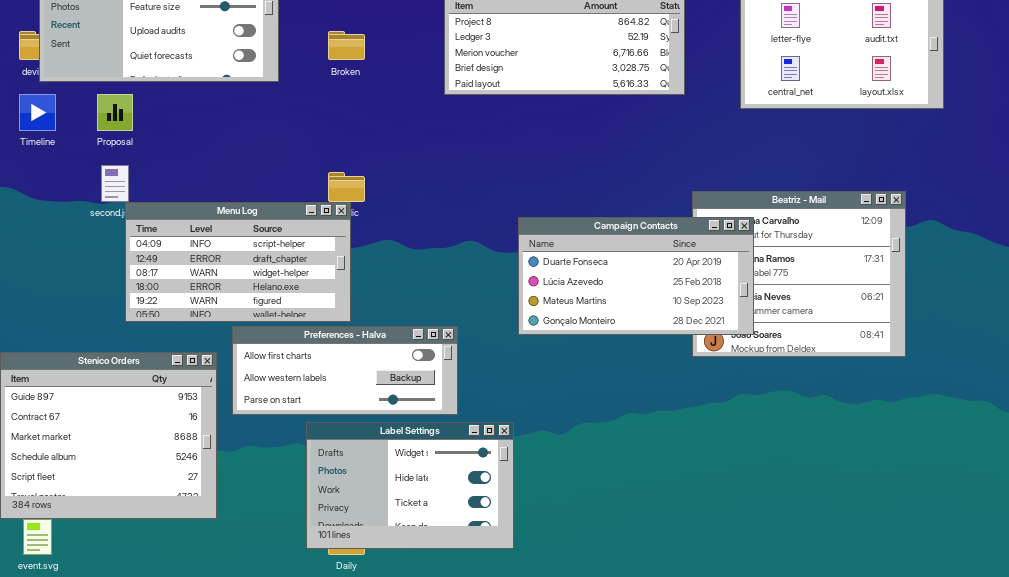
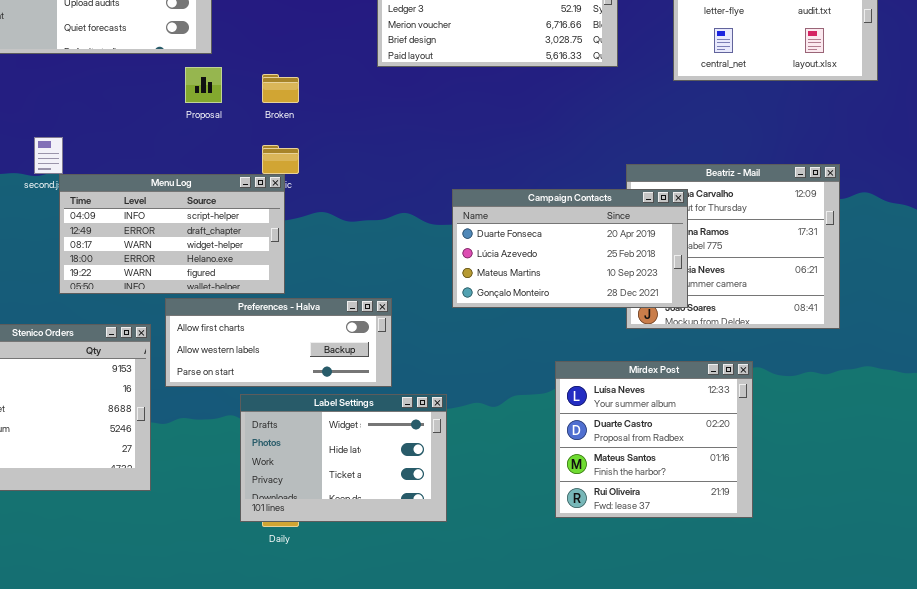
Broken: [328,31,365,60] -> [262,74,299,103], moved
Proposal: [97,94,133,131] -> [185,67,222,103], moved
Mirdex Post: none -> [555,361,753,518], opened

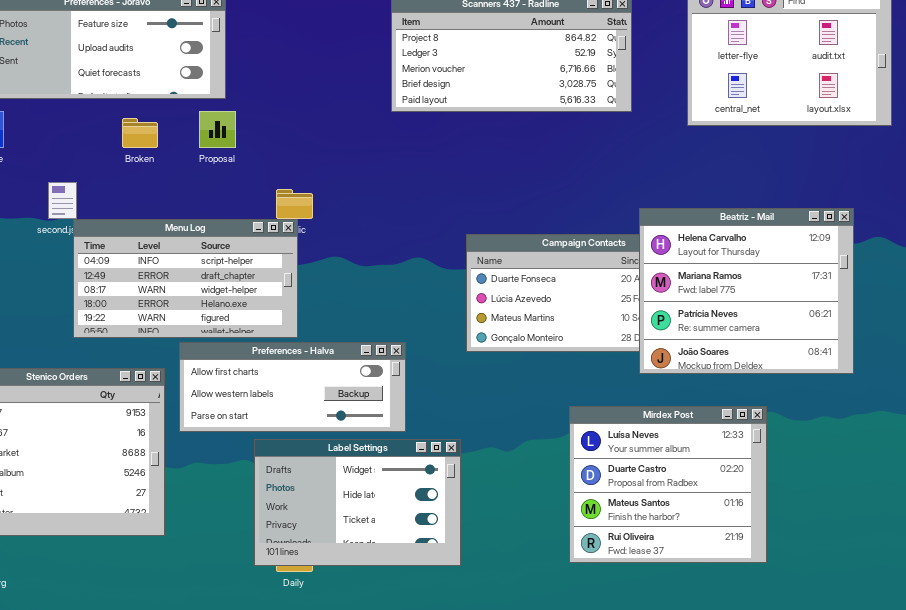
Broken: [262,74,299,103] -> [122,118,158,148], moved
Beatriz - Mail: [626,164,840,329] -> [639,208,854,374], raised

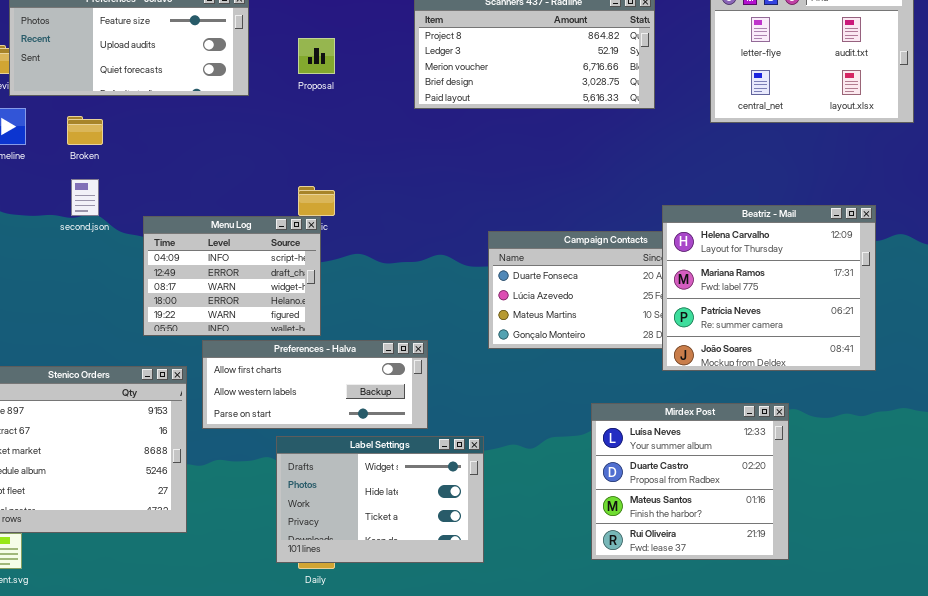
Proposal: [199,111,236,148] -> [298,38,335,74], moved
Broken: [122,118,158,148] -> [67,116,103,145], moved
Menu Log: [73,219,298,338] -> [143,216,321,336], resized

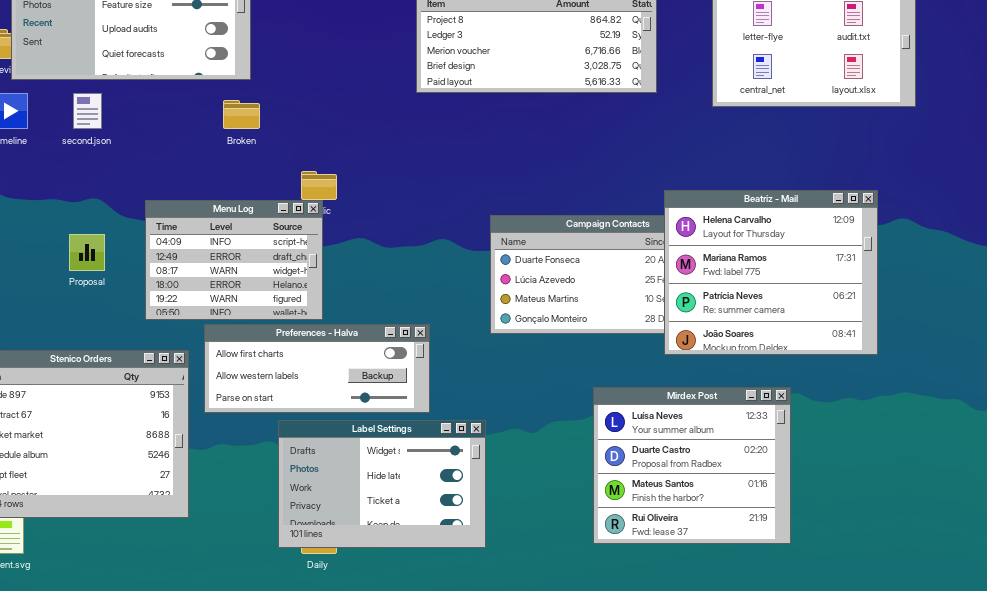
Proposal: [298,38,335,74] -> [69,234,105,271], moved
Broken: [67,116,103,145] -> [223,100,260,129], moved
second.json: [71,179,99,216] -> [73,93,102,129], moved

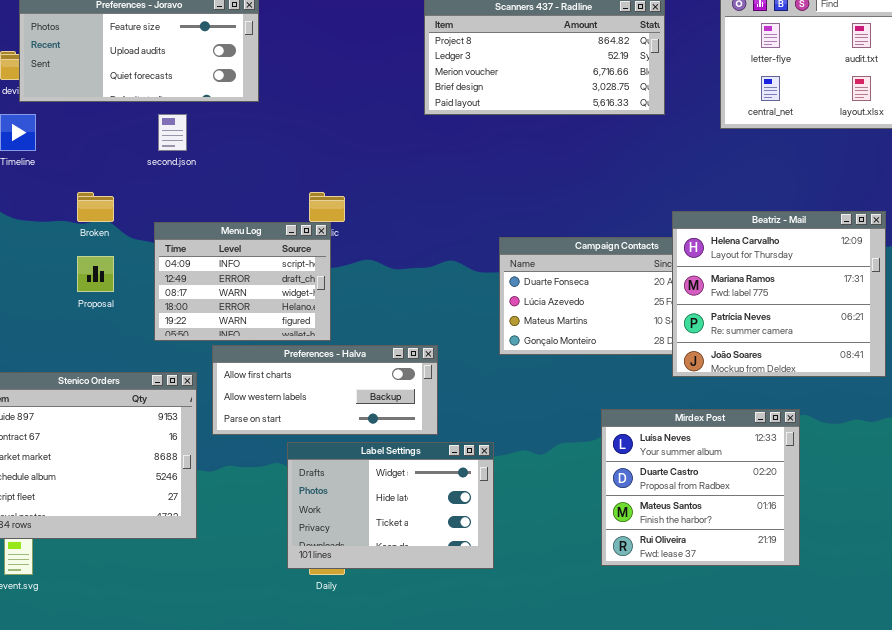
second.json: [73,93,102,129] -> [158,114,187,151], moved
Broken: [223,100,260,129] -> [77,192,114,222], moved

